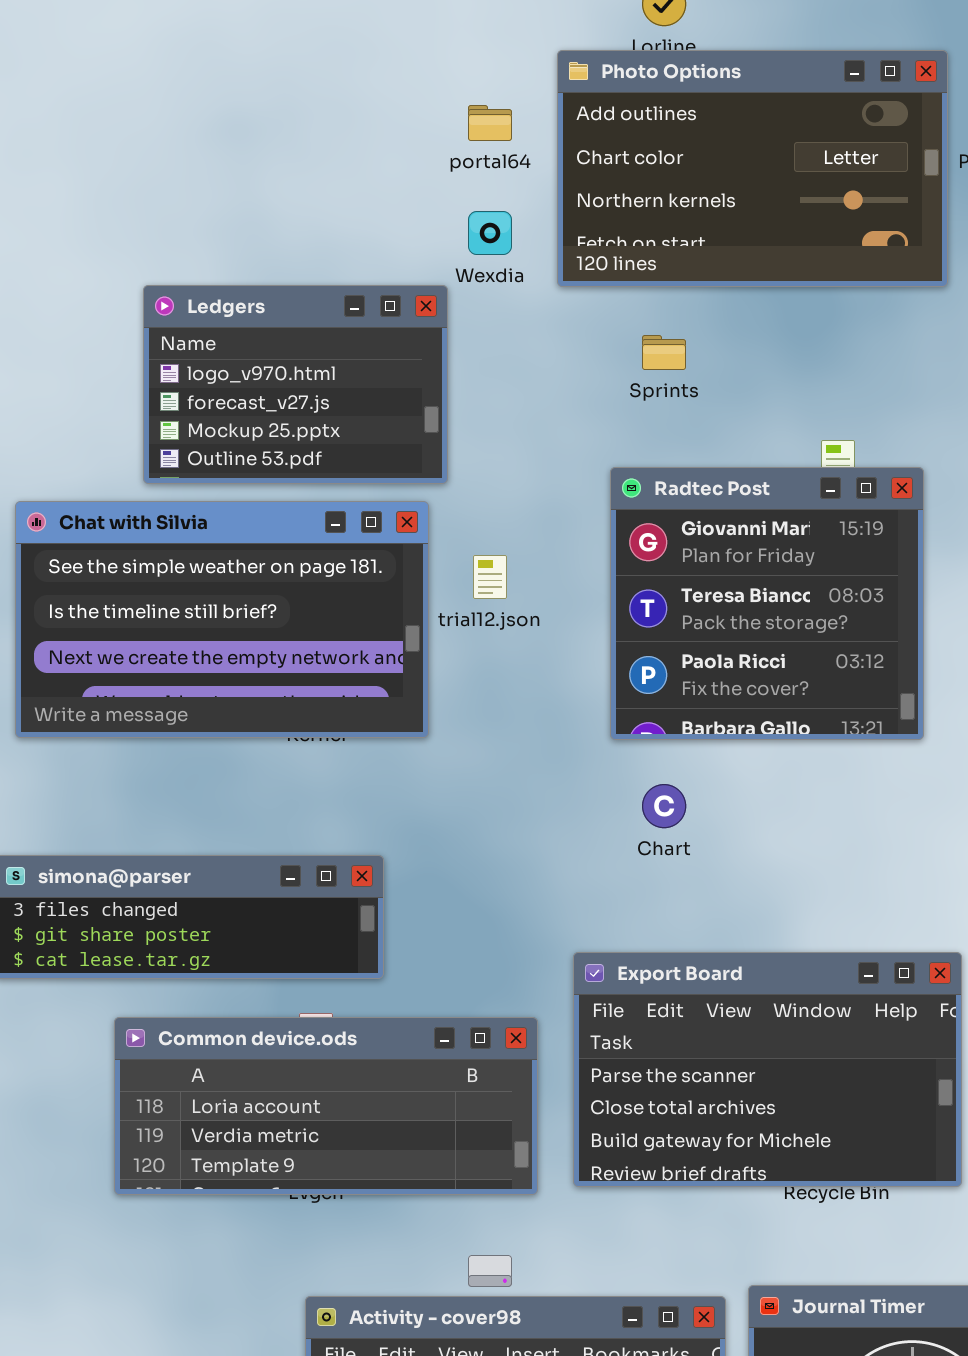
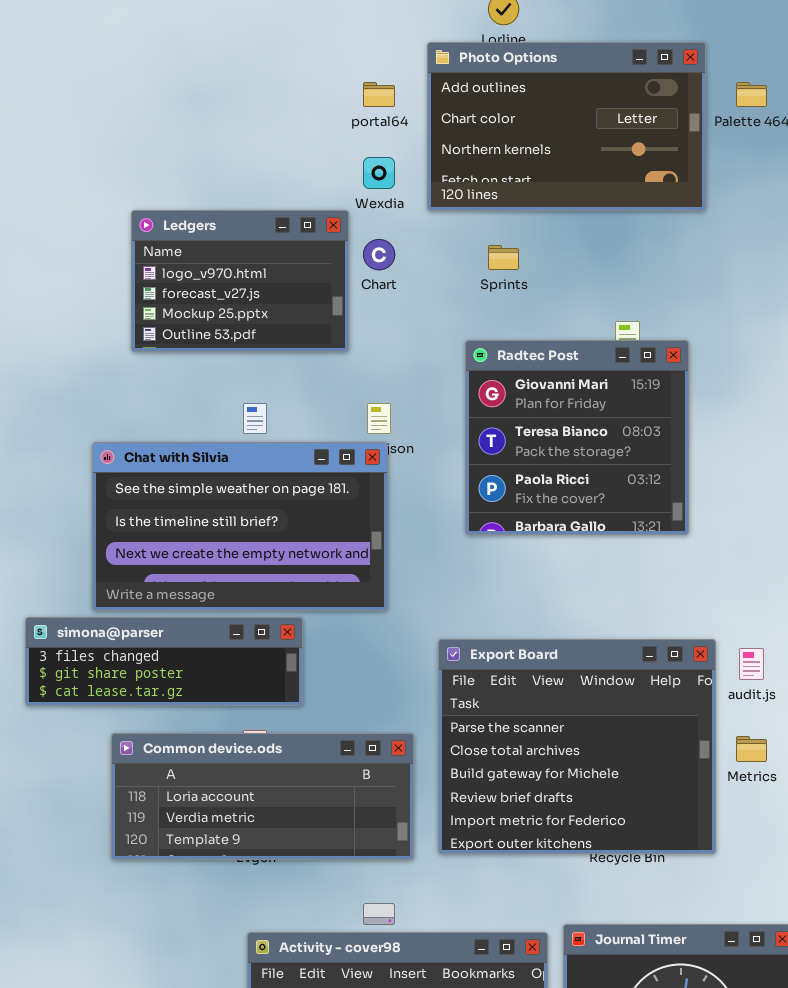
Chat with Silvia: [15,501,429,738] -> [92,442,388,611], moved
Chart: [642,784,686,828] -> [363,239,395,270], moved
Export Board: [573,952,962,1187] -> [438,639,716,854], resized

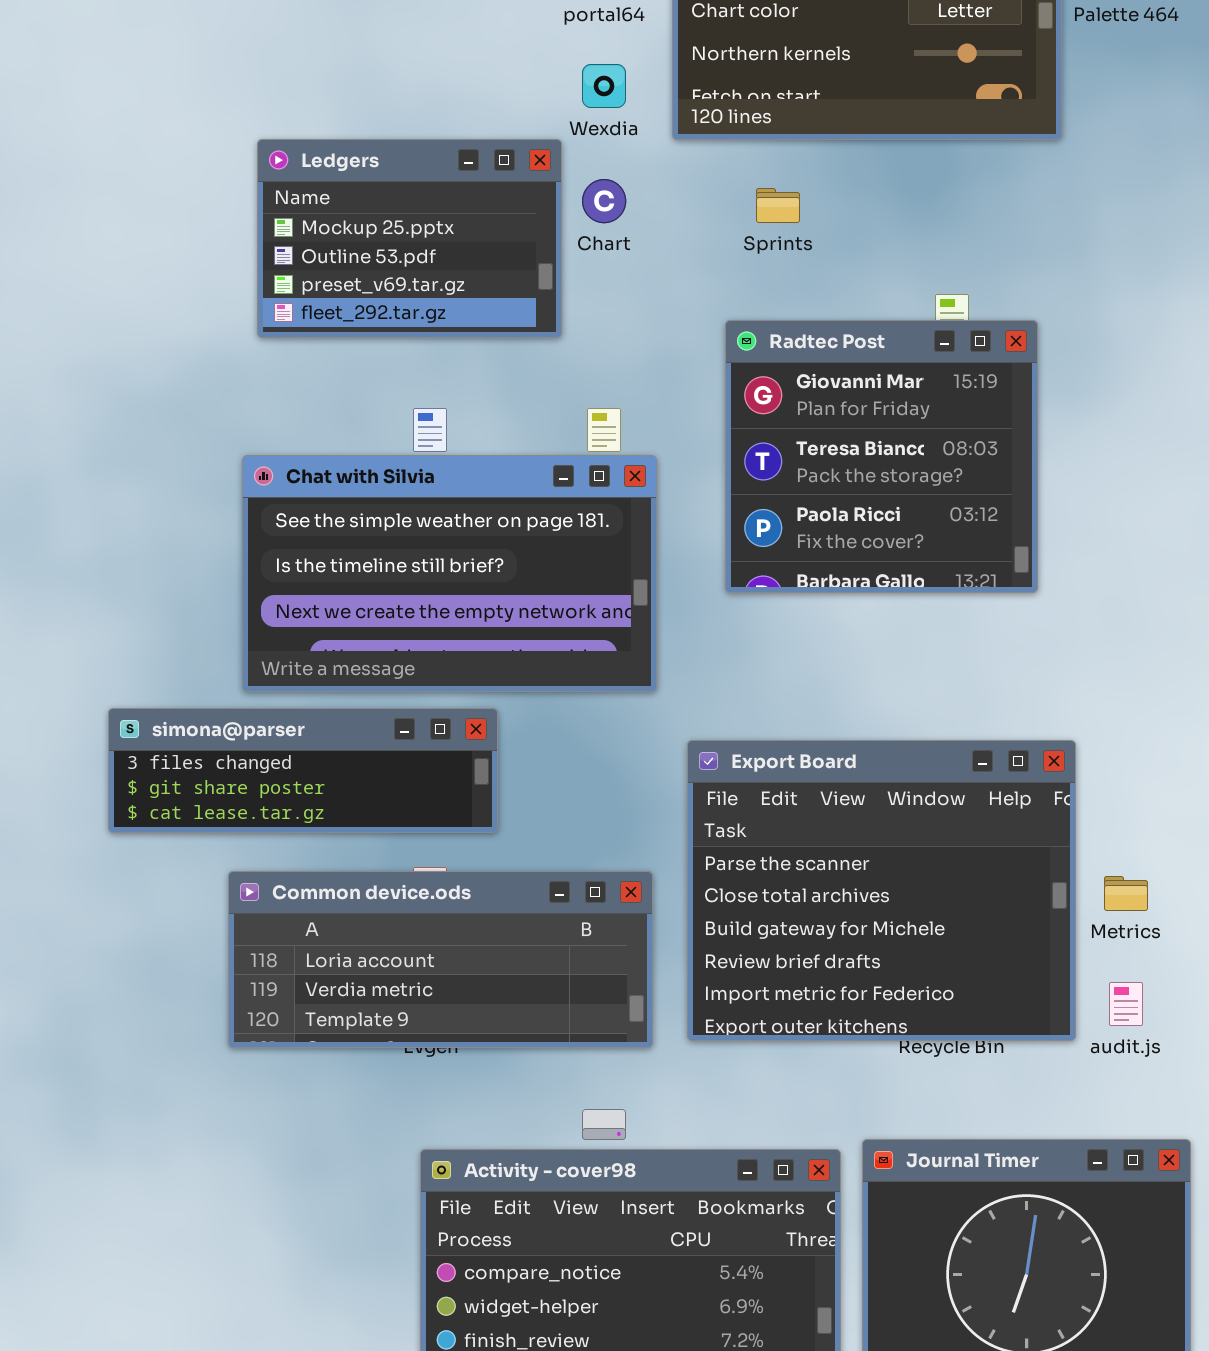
Ledgers: [131,210,349,352] -> [257,139,562,338], scrolled down 2 rows
Chat with Silvia: [92,442,388,611] -> [242,455,657,692], moved
audit.js: [739,648,764,680] -> [1109,982,1143,1026], moved

